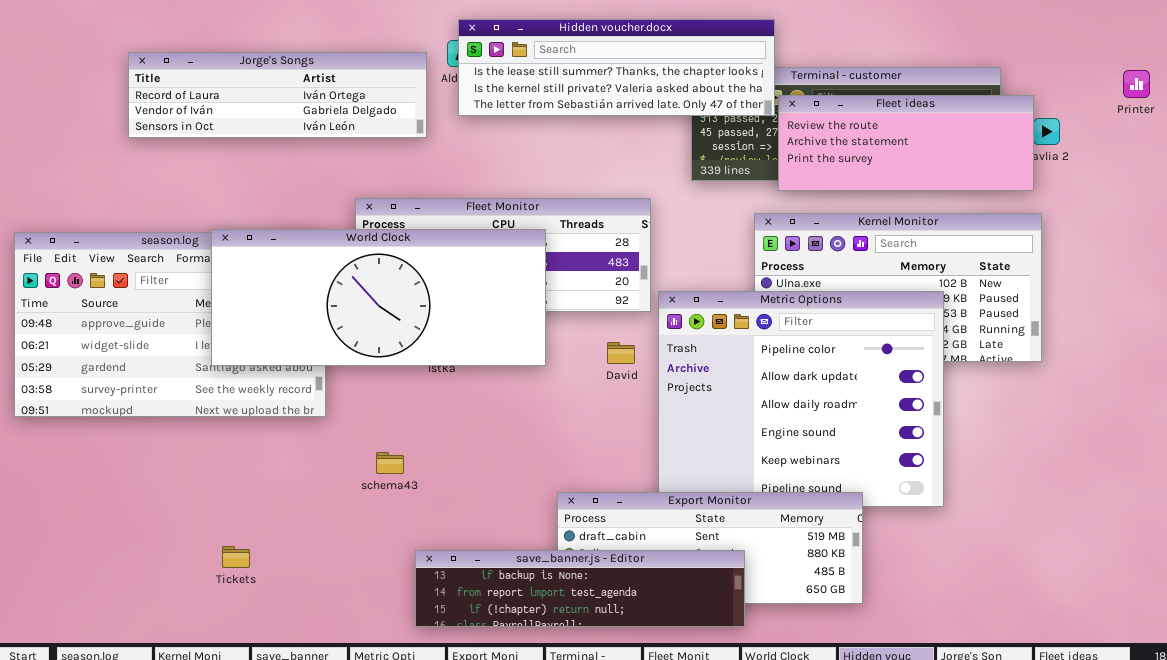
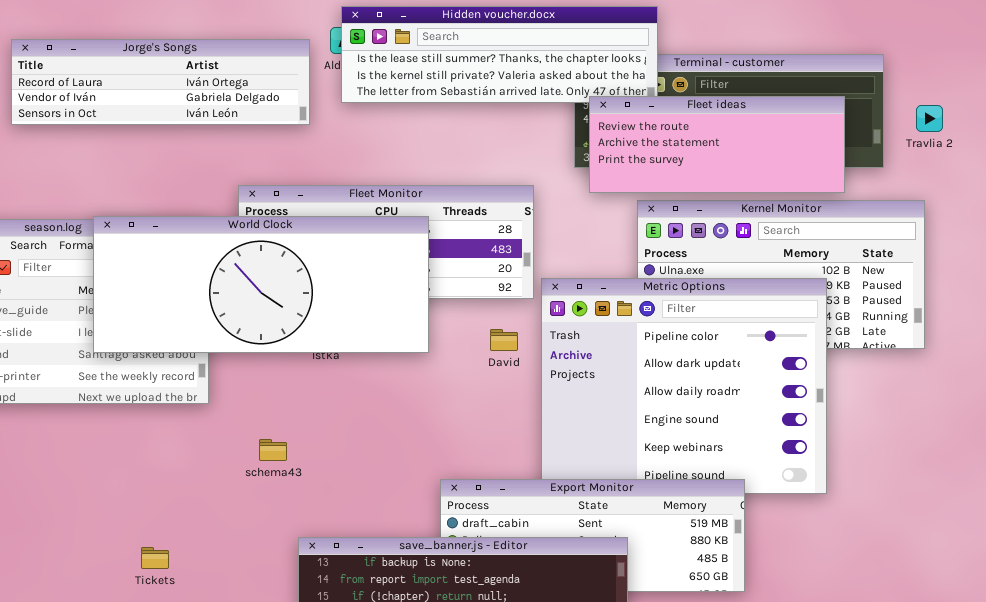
Fleet ideas: [778,95,1034,191] -> [589,96,845,193], moved
Tickets: [222,546,250,568] -> [141,547,169,569], moved

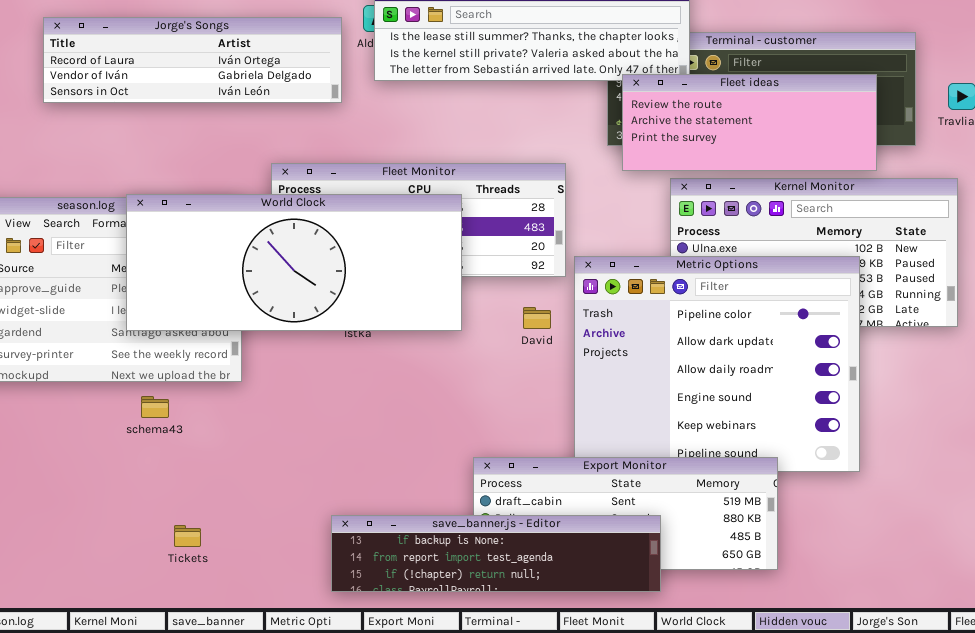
schema43: [259,439,287,461] -> [141,396,169,418], moved

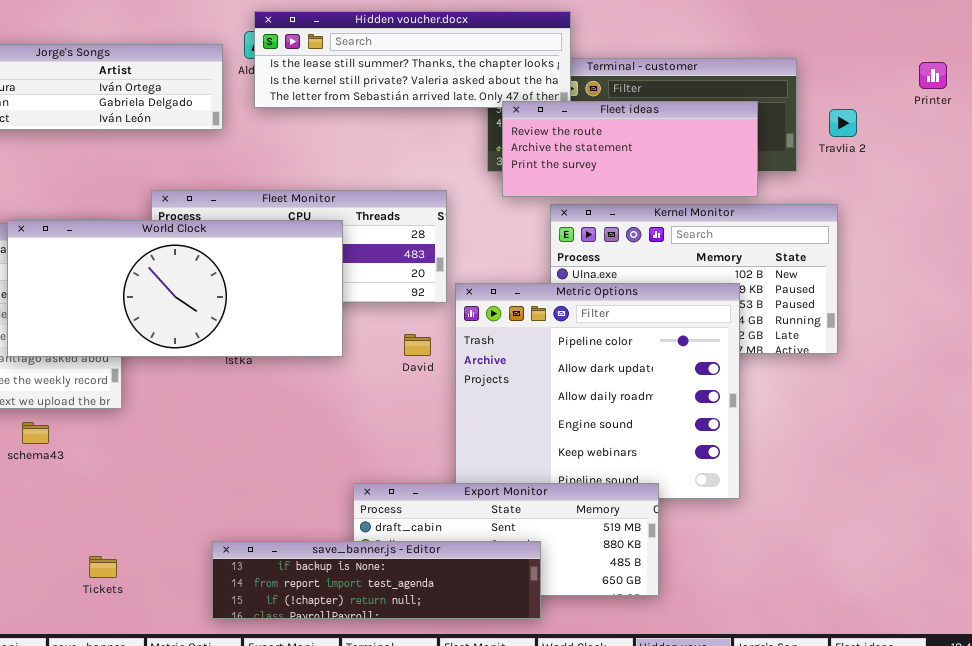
Tickets: [174,525,201,547] -> [89,556,117,578], moved

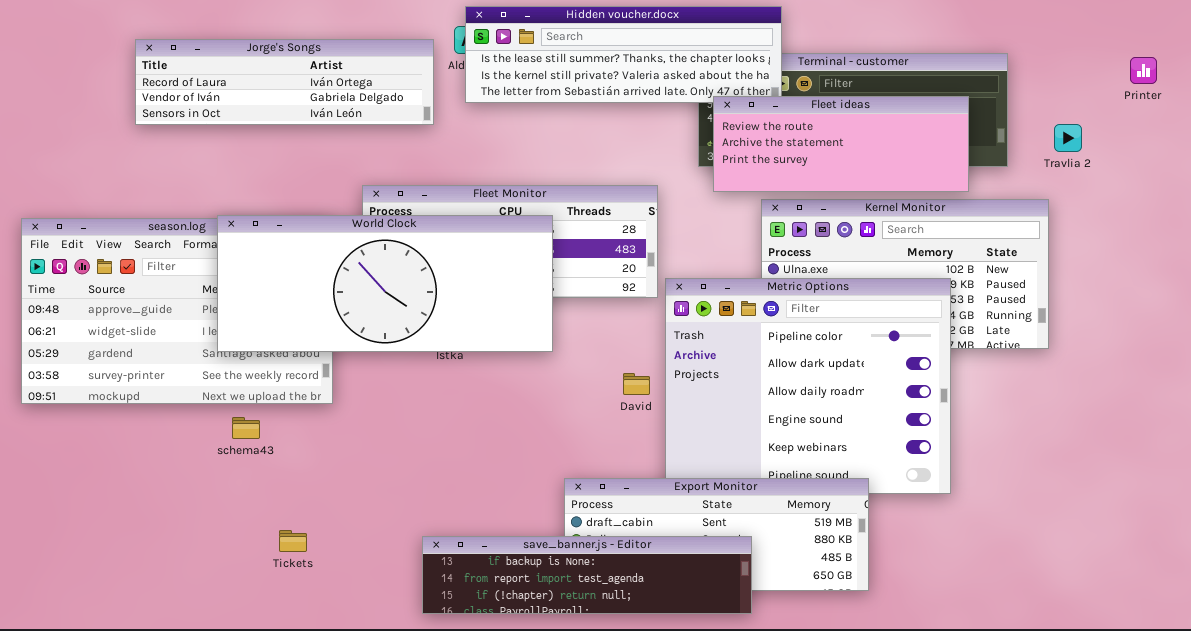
Travlia 2: [829,109,857,137] -> [1054,124,1082,152], moved
David: [404,334,431,356] -> [623,373,650,395], moved
Tickets: [89,556,117,578] -> [279,530,307,552], moved

